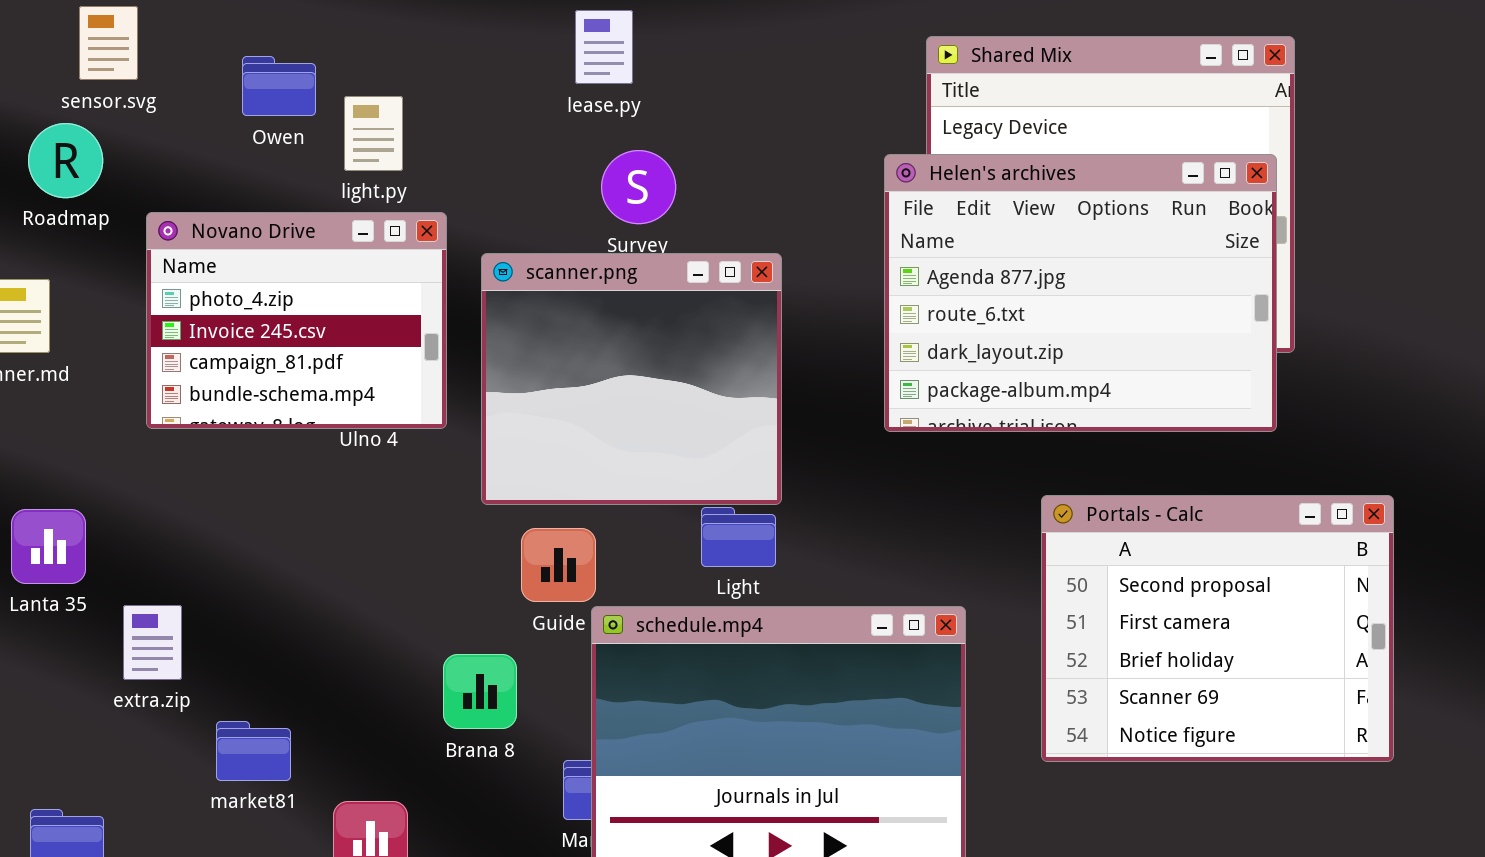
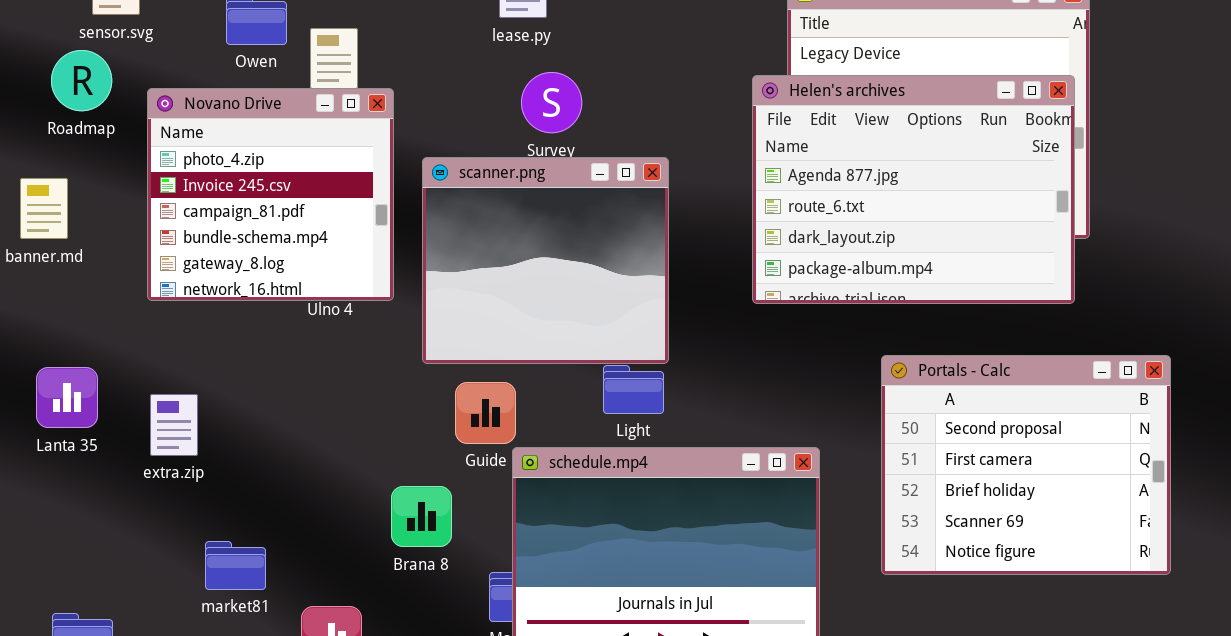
Novano Drive: [146,212,447,429] -> [147,88,394,301], resized
extra.zip: [123,605,182,680] -> [150,394,198,456], moved

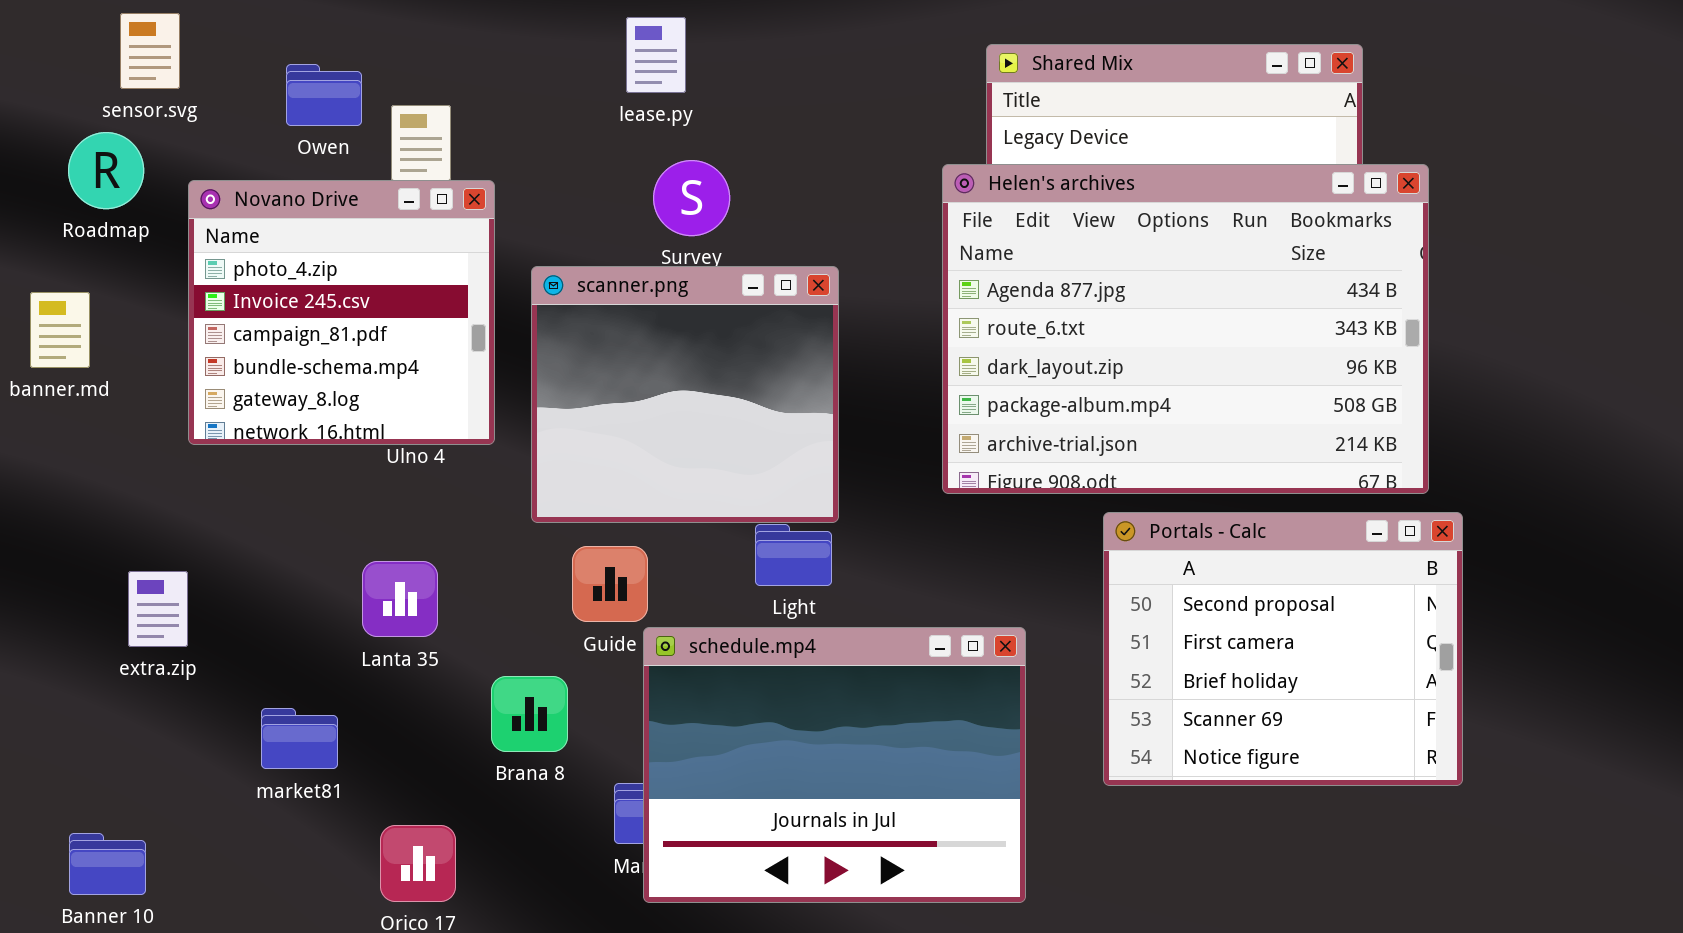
Helen's archives: [752,75,1075,304] -> [942,164,1429,494], resized
Lanta 35: [36,367,98,428] -> [362,561,438,637], moved
extra.zip: [150,394,198,456] -> [128,571,188,647], moved
market81: [205,541,266,590] -> [261,708,338,769], moved

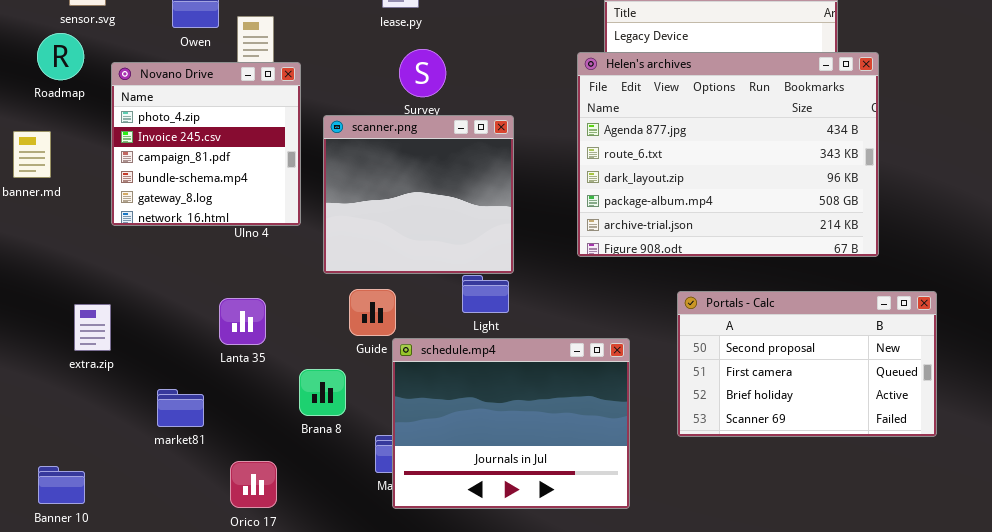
Portals - Calc: [1103,512,1463,786] -> [677,291,937,437], resized

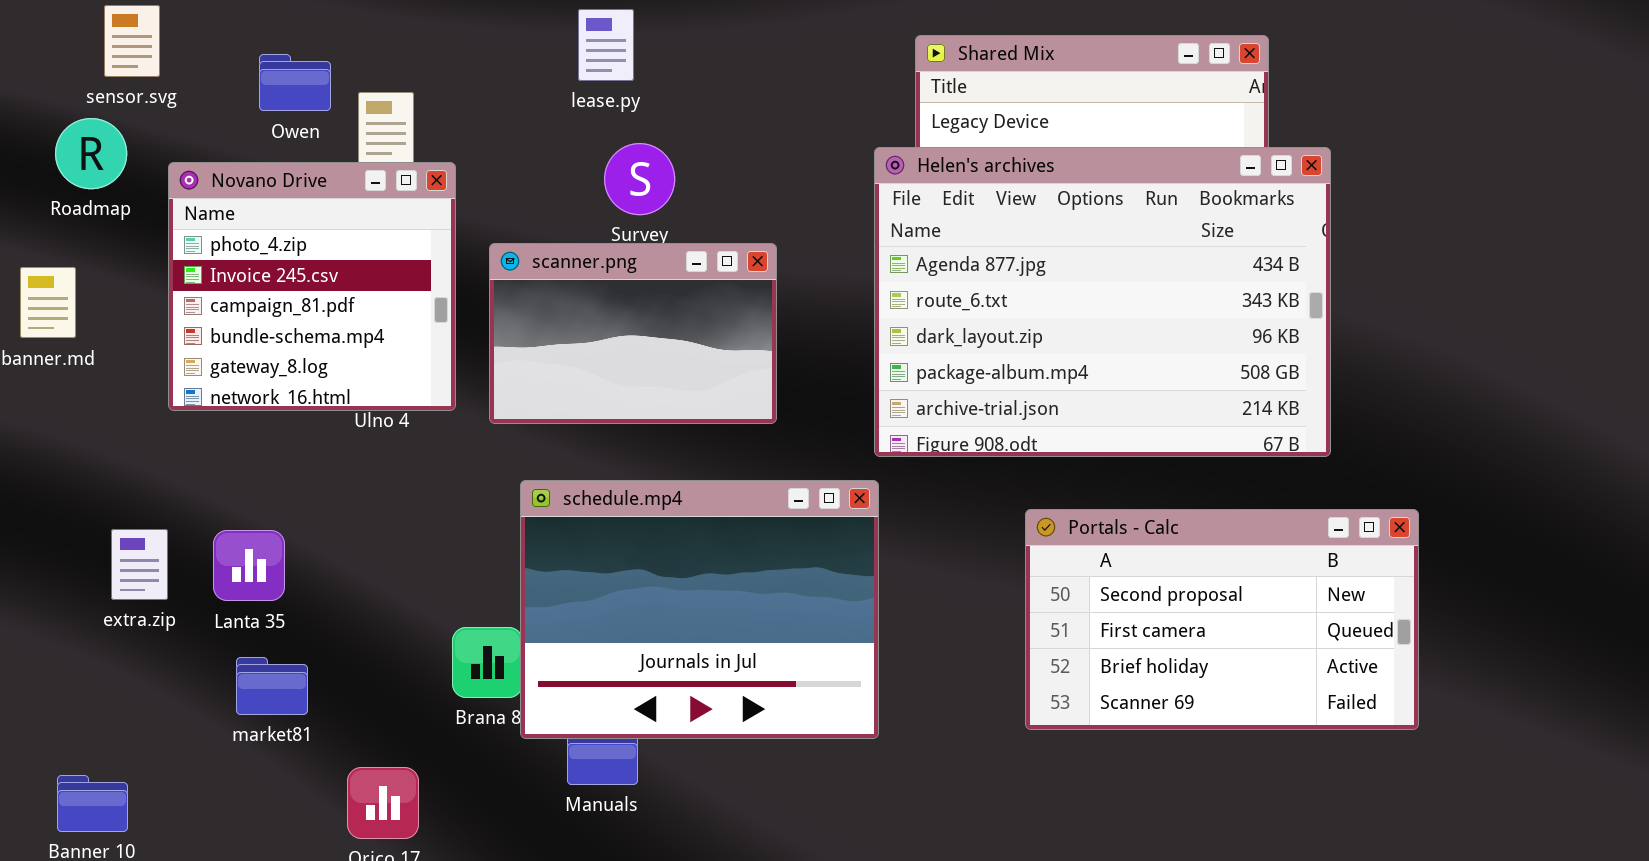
scanner.png: [323,115,514,274] -> [489,243,777,424], resized
Lanta 35: [219,298,266,345] -> [213,530,285,601], moved
schedule.mp4: [392,338,630,509] -> [520,480,879,739], moved

